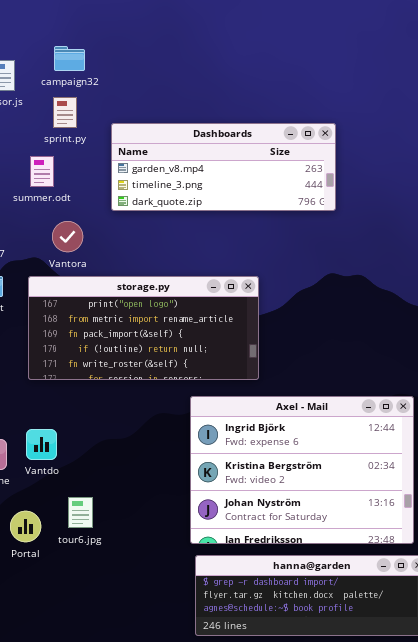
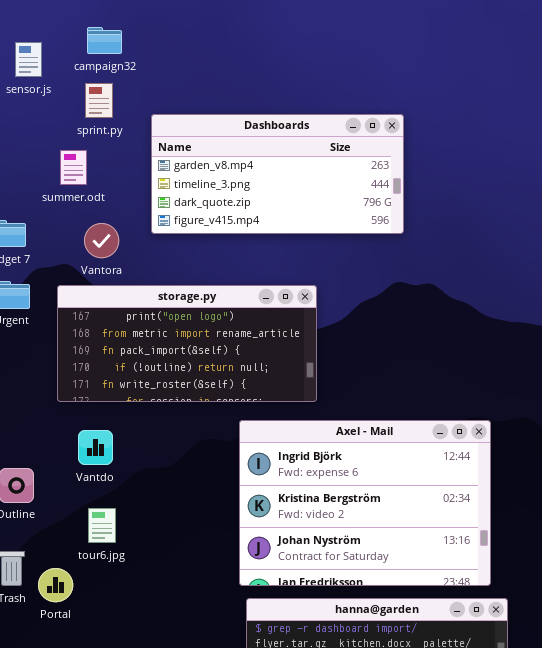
Dashboards: [111,123,336,211] -> [151,114,404,234], resized
Vantdo: [26,429,57,460] -> [78,430,113,465], moved
tour6.jpg: [68,497,93,528] -> [88,508,116,543], moved
Portal: [10,511,41,542] -> [38,568,73,602], moved

